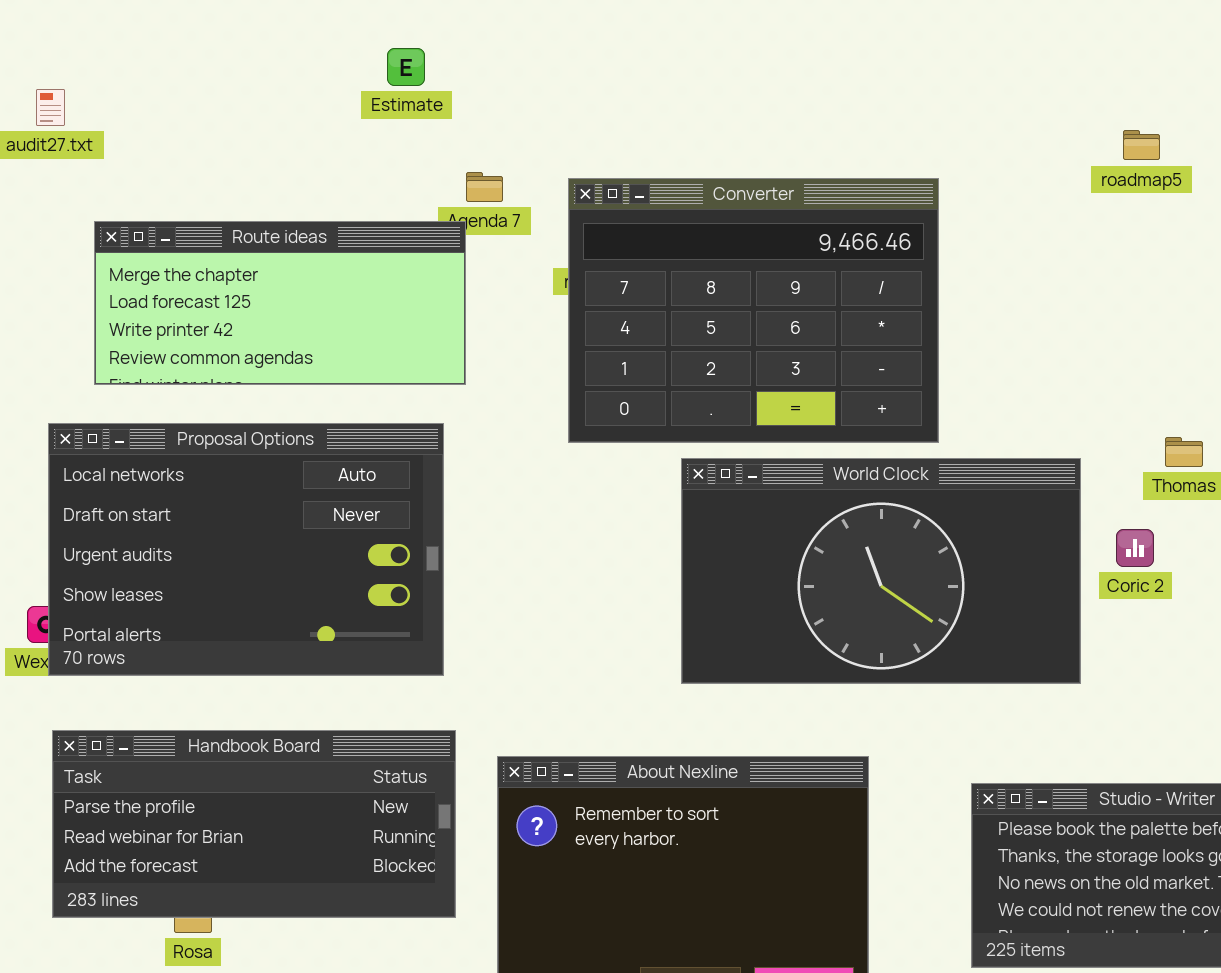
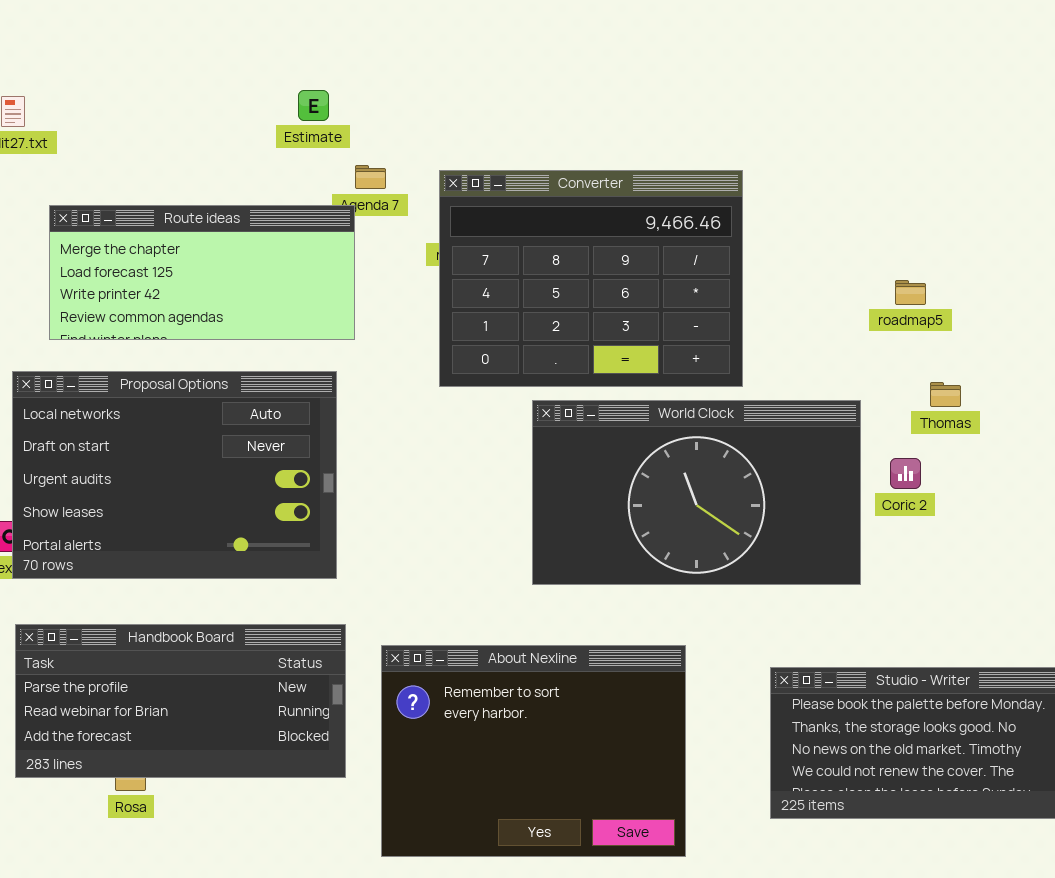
Estimate: [387,48,425,86] -> [298,90,329,121], moved
roadmap5: [1123,130,1160,160] -> [895,280,926,305], moved

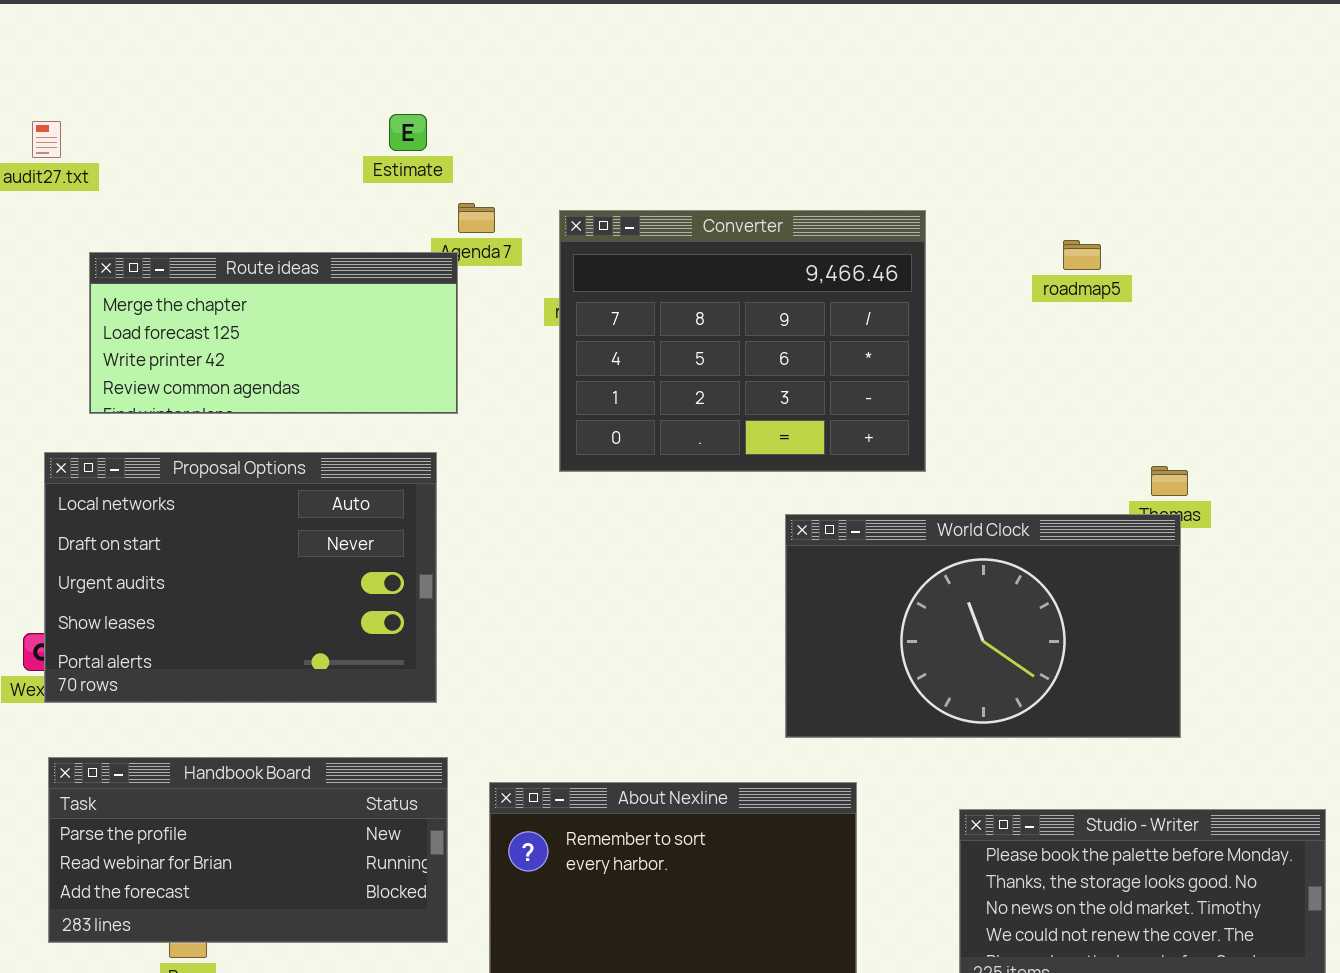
roadmap5: [895,280,926,305] -> [1063,240,1101,270], moved
World Clock: [532,400,861,585] -> [785,514,1181,738], moved

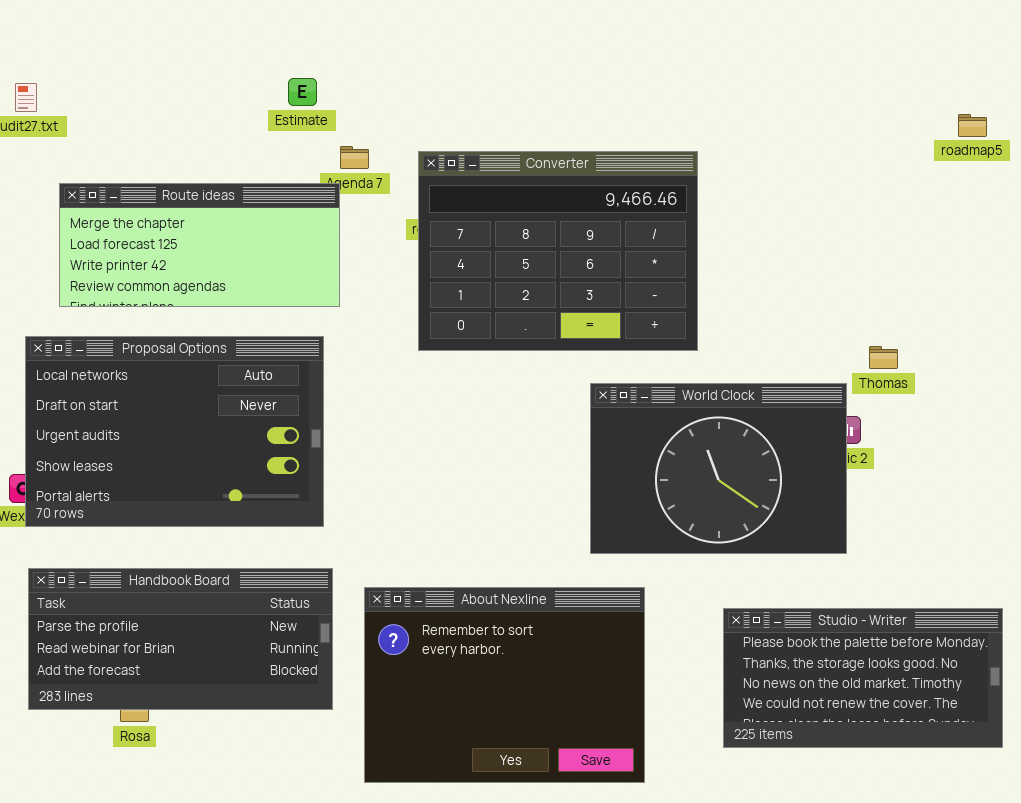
roadmap5: [1063,240,1101,270] -> [958,114,987,137], moved
World Clock: [785,514,1181,738] -> [590,383,847,554], resized

